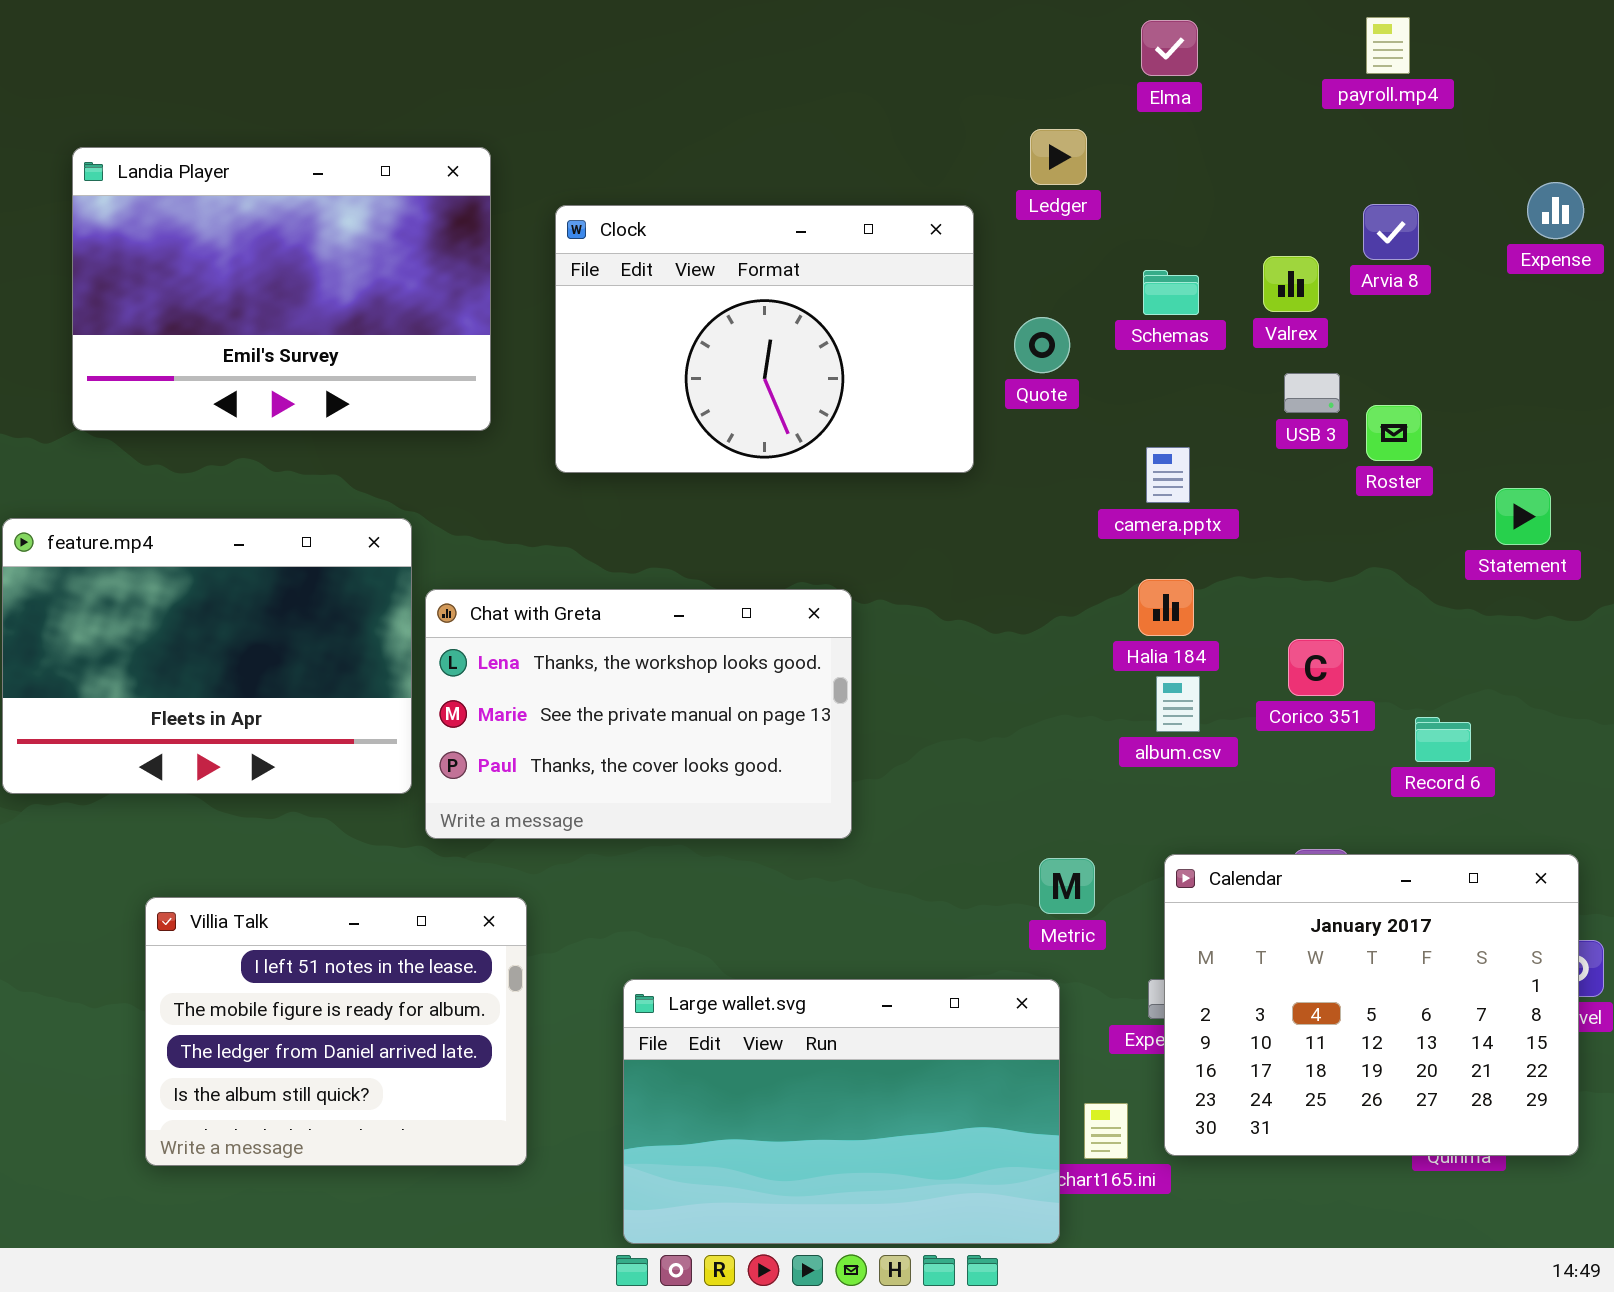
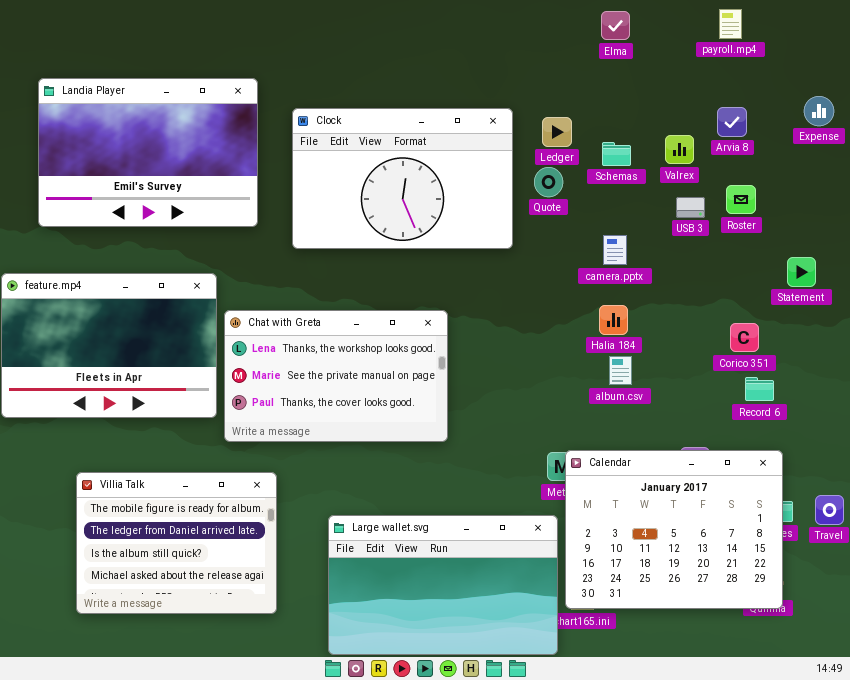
Ledger: [1030,129,1087,185] -> [542,117,572,147], moved
Roster: [1366,405,1422,461] -> [726,185,756,214], moved
Corico 351: [1288,639,1344,696] -> [730,323,759,352], moved
Calendar: [1164,854,1579,1156] -> [565,450,783,609], moved
Villia Talk: [145,897,527,1166] -> [76,472,277,614], scrolled down 1 row

